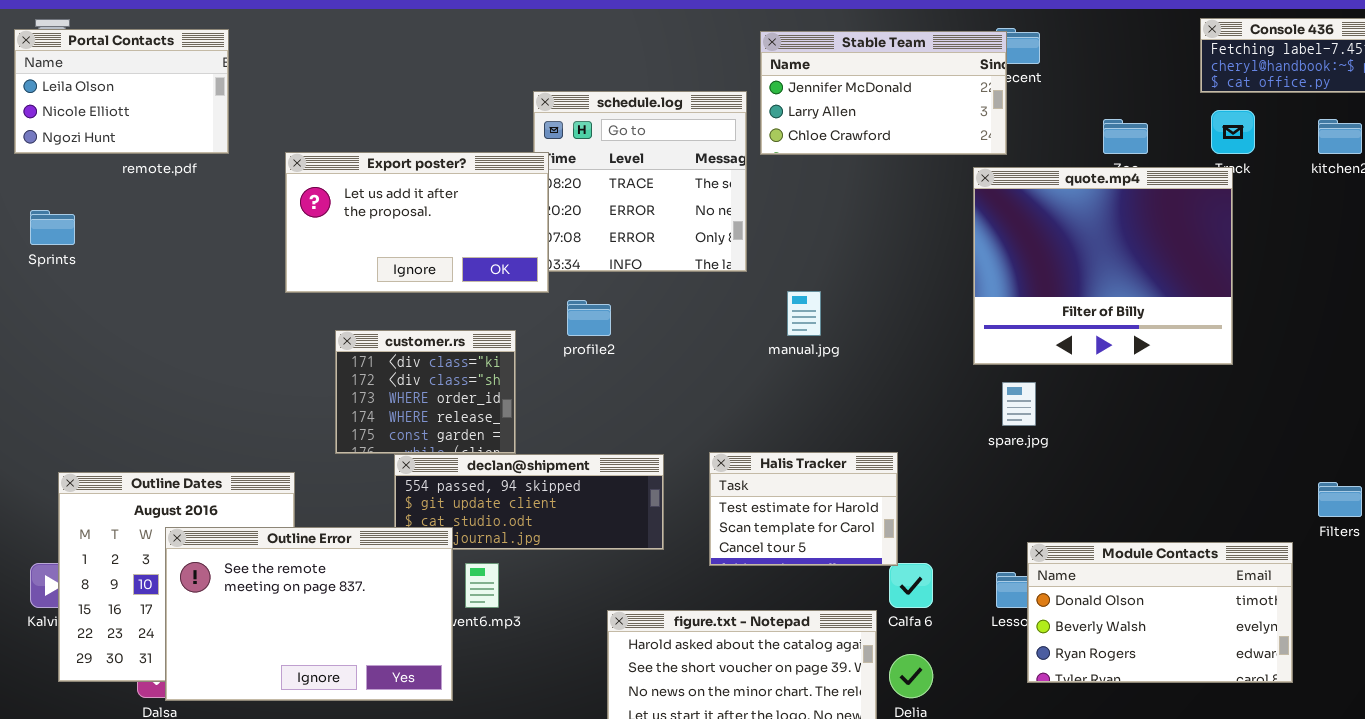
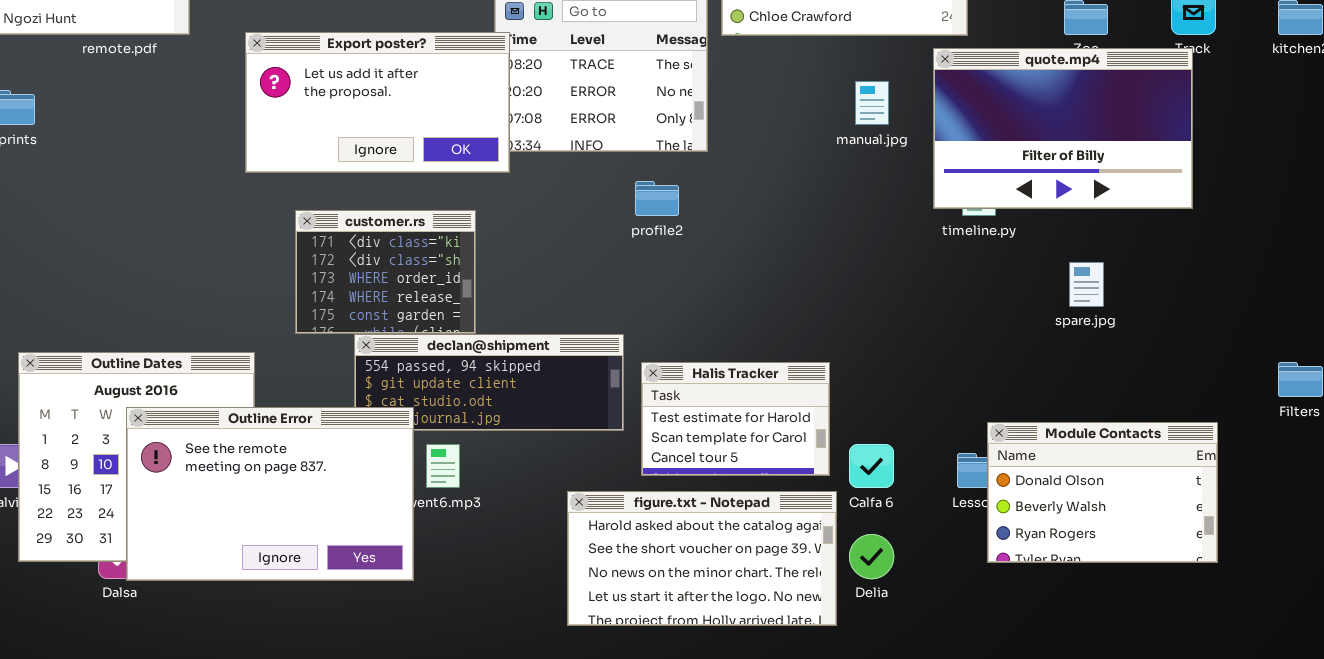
quote.mp4: [973,167,1233,365] -> [933,48,1193,209], resized
manual.jpg: [787,291,821,336] -> [855,81,889,125], moved
profile2: [567,300,611,336] -> [635,181,679,216], moved
spare.jpg: [1002,382,1036,426] -> [1069,262,1104,307], moved
Halis Tracker: [709,452,898,566] -> [641,362,830,476], moved
Module Contacts: [1027,542,1293,683] -> [987,422,1218,563], resized

